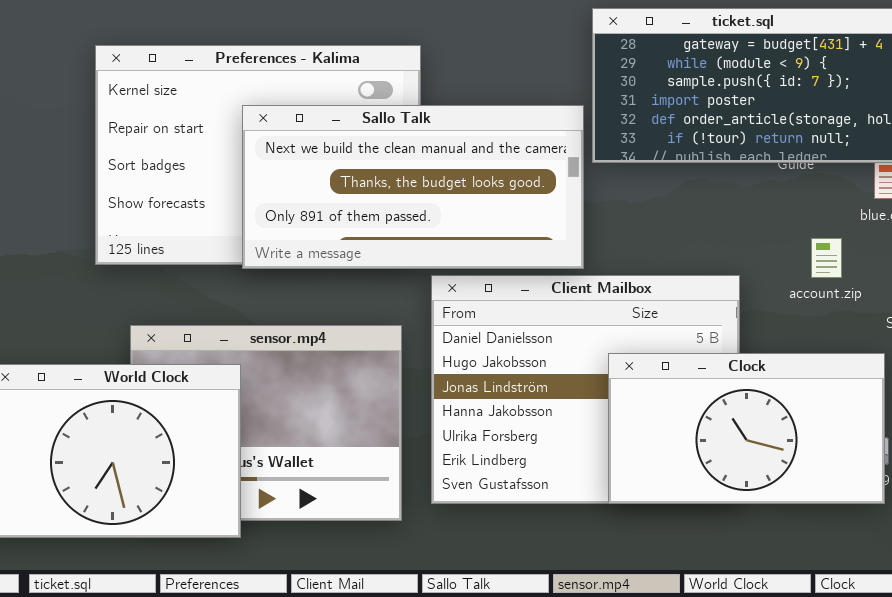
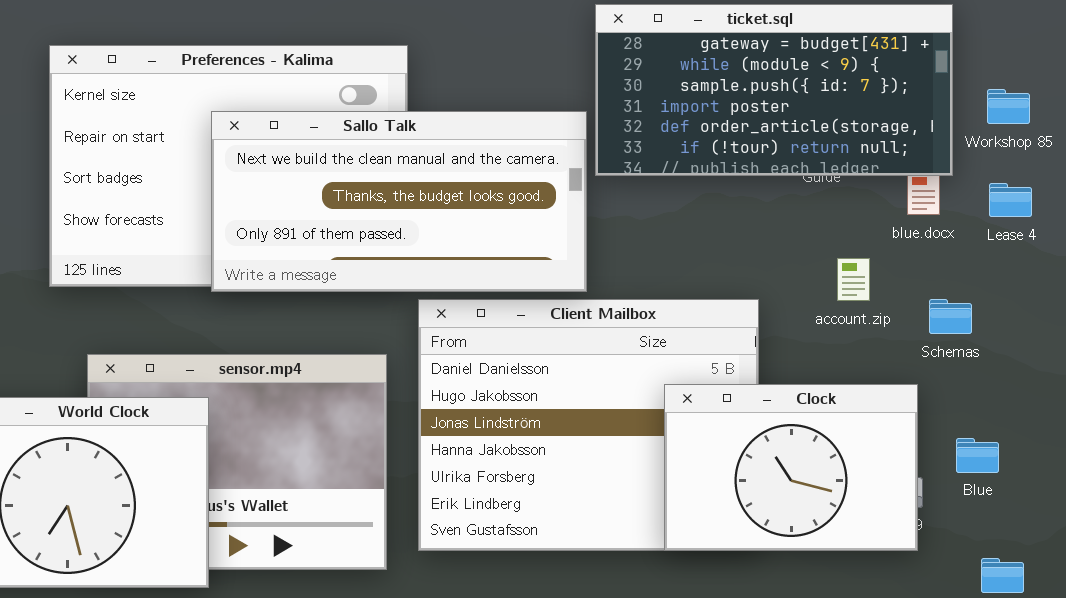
Clock: [608,353,885,504] -> [664,384,918,551], resized

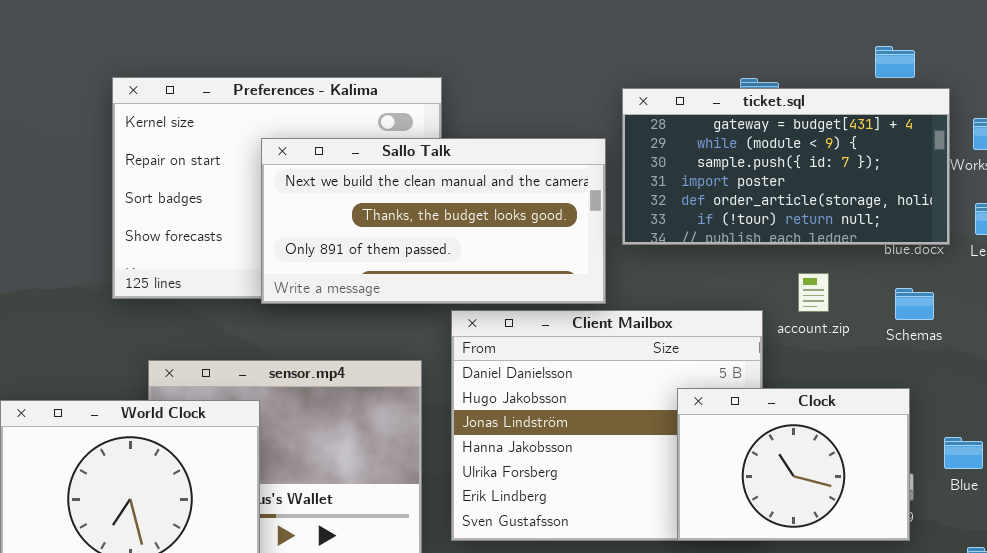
ticket.sql: [595,4,953,176] -> [622,88,950,245], moved
account.zip: [837,258,870,301] -> [798,273,829,312], moved
Schemas: [929,299,972,334] -> [895,288,934,320], moved

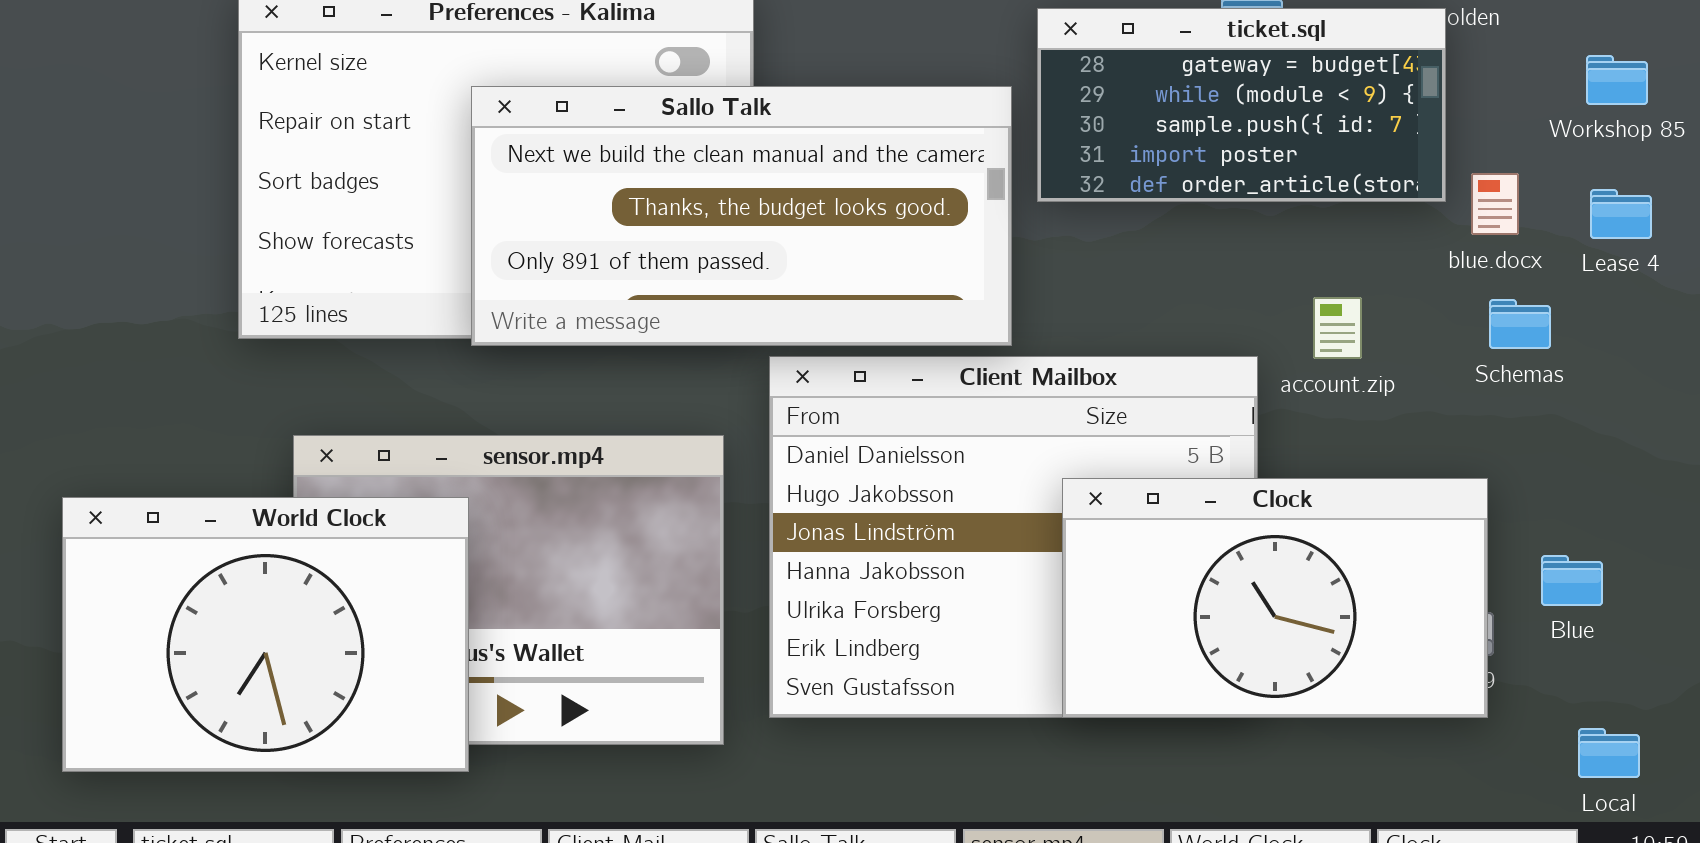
ticket.sql: [622,88,950,245] -> [1037,8,1446,202], resized
Schemas: [895,288,934,320] -> [1489,299,1551,349], moved
Clock: [677,388,910,541] -> [1062,478,1488,718], resized

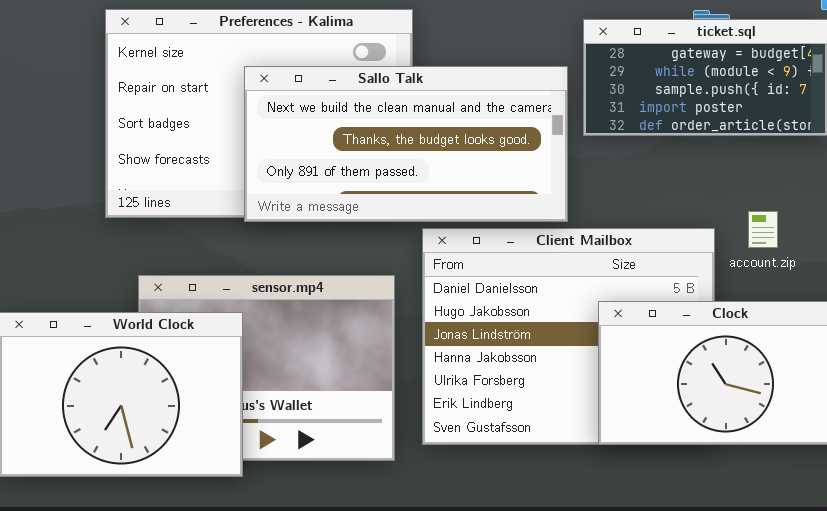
account.zip: [1313,297,1362,359] -> [748,211,778,248], moved

